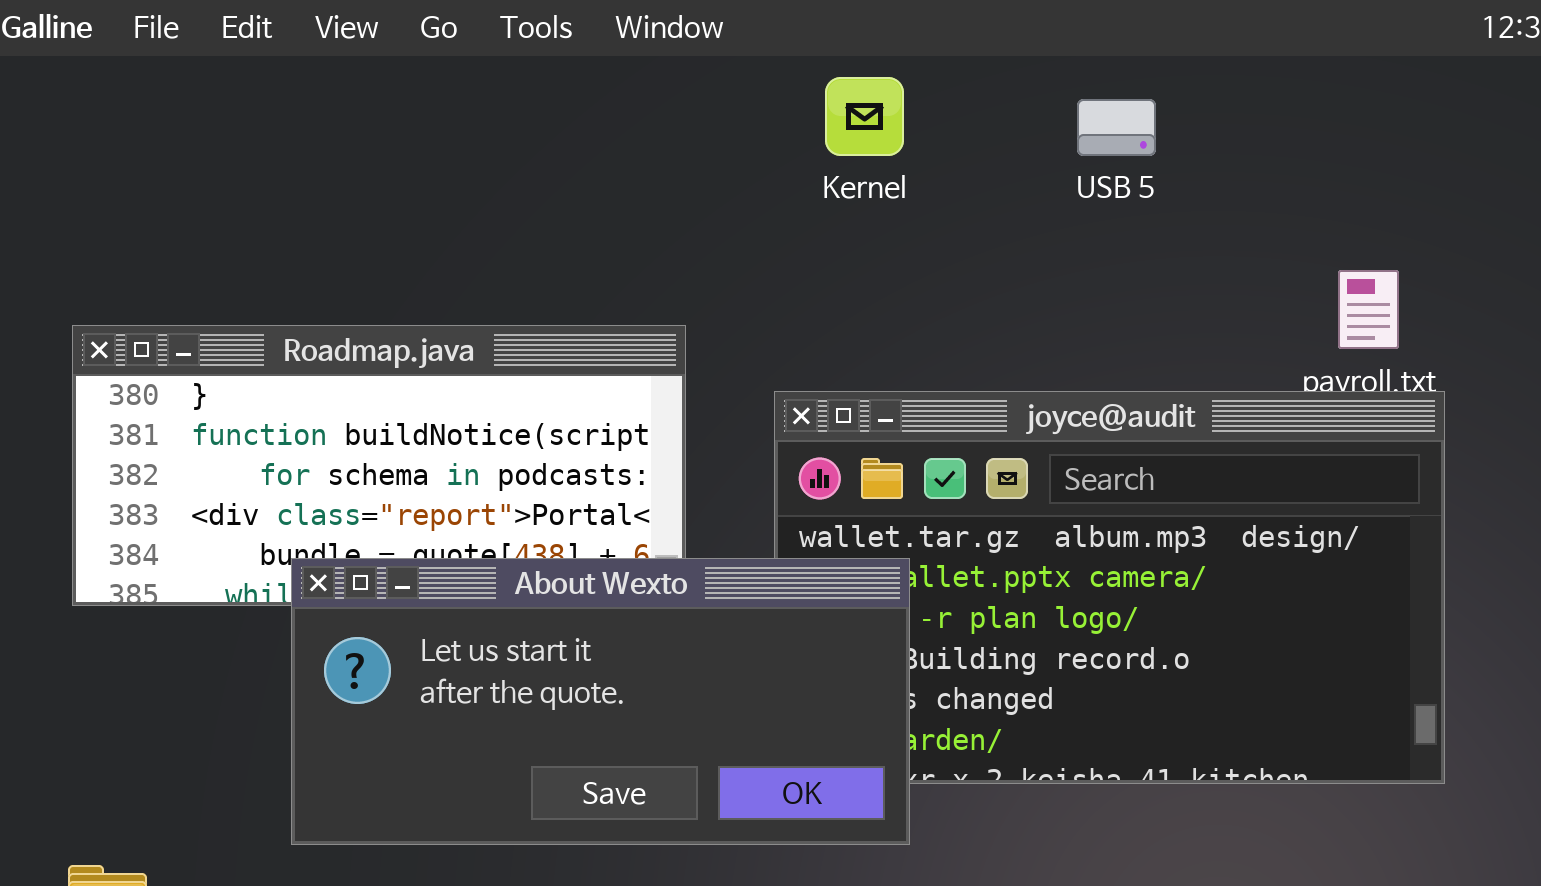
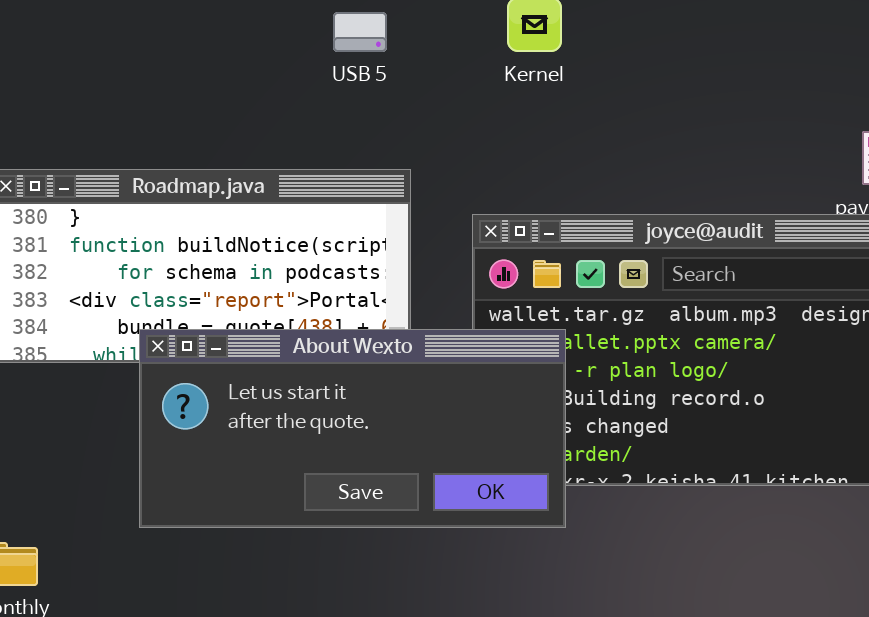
USB 5: [1077,99,1156,156] -> [333,12,387,52], moved

